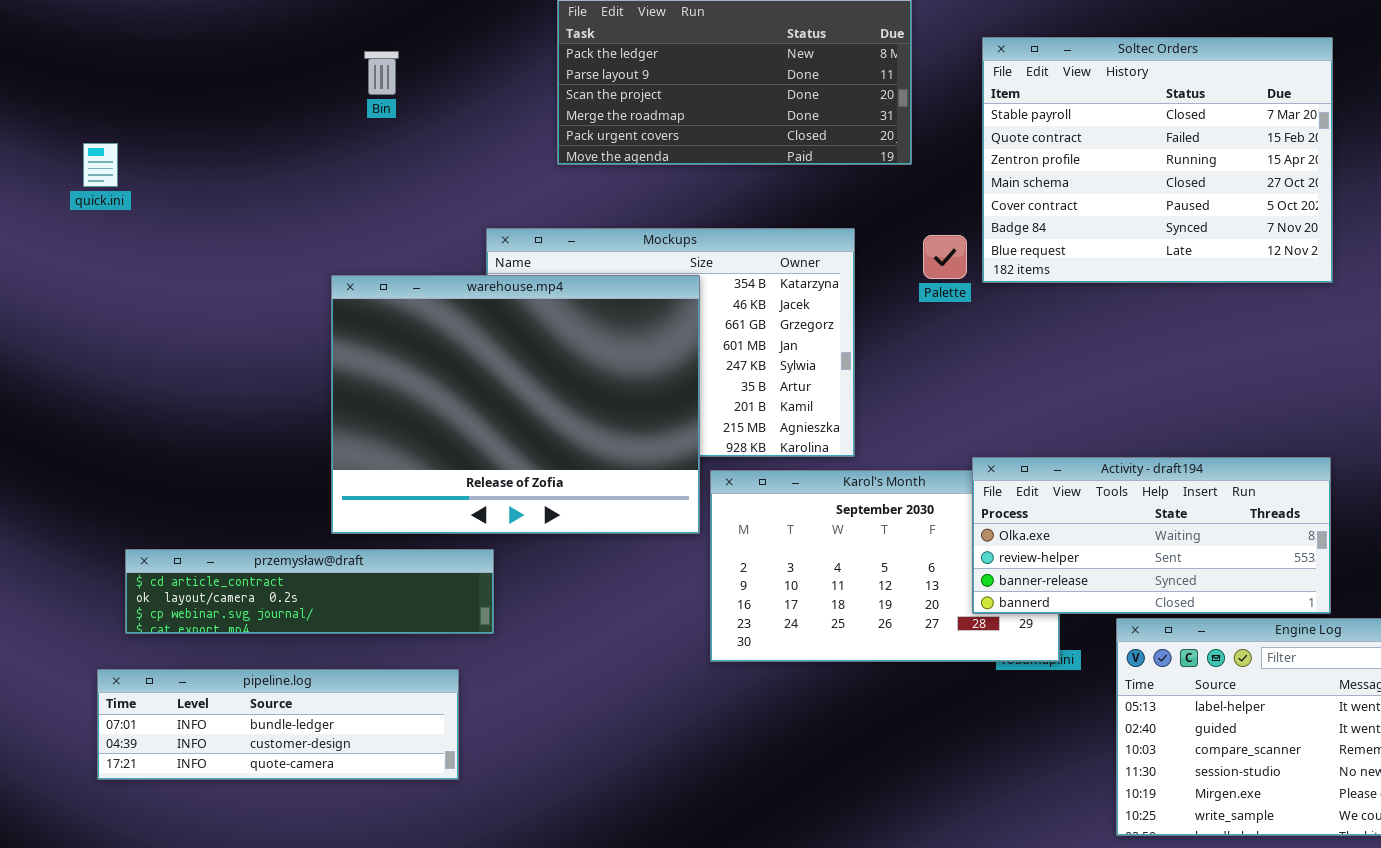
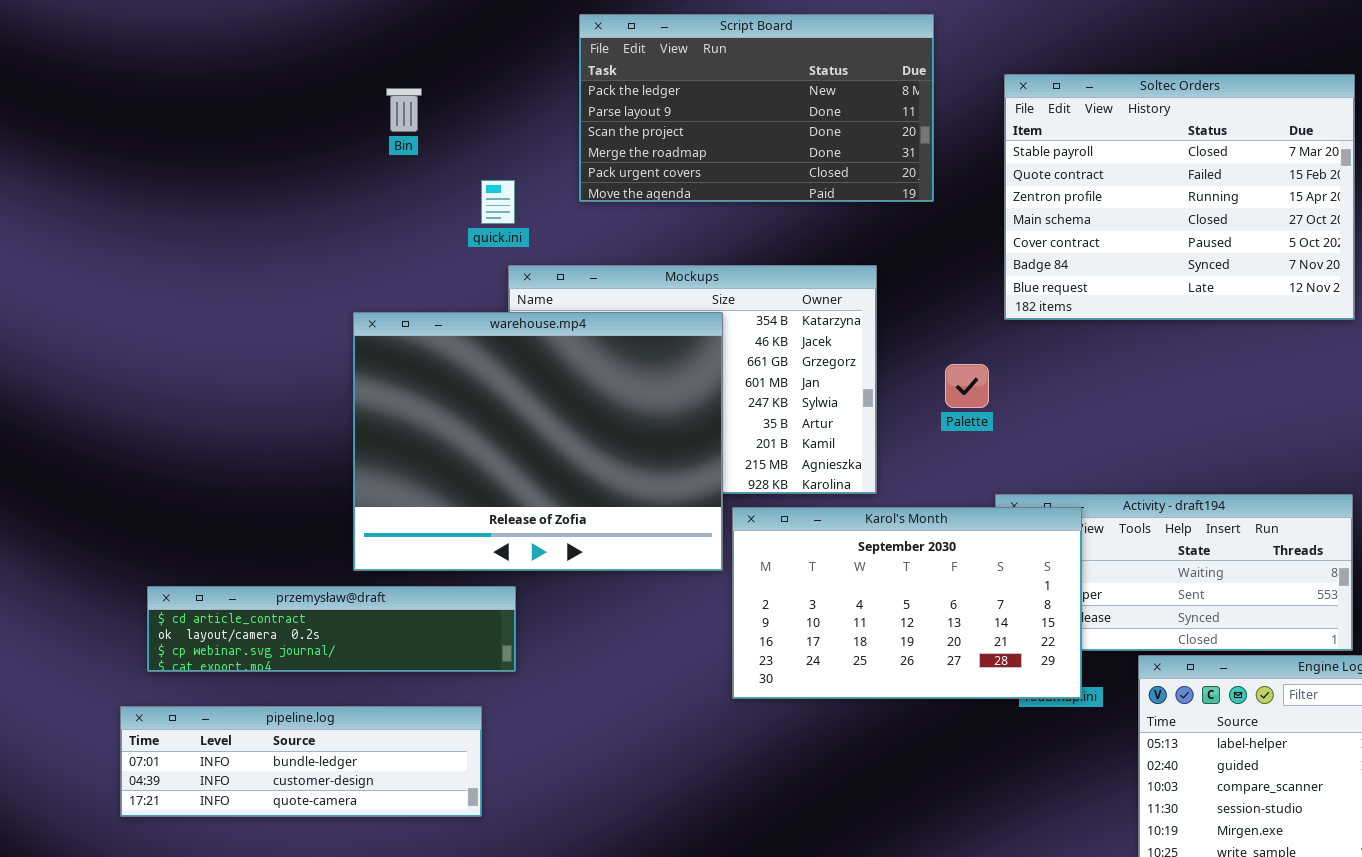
quick.ini: [83,143,118,187] -> [481,180,515,224], moved
Palette: [923,235,967,279] -> [945,364,989,408], moved
Karol's Month: [710,470,1060,662] -> [732,507,1082,699], raised

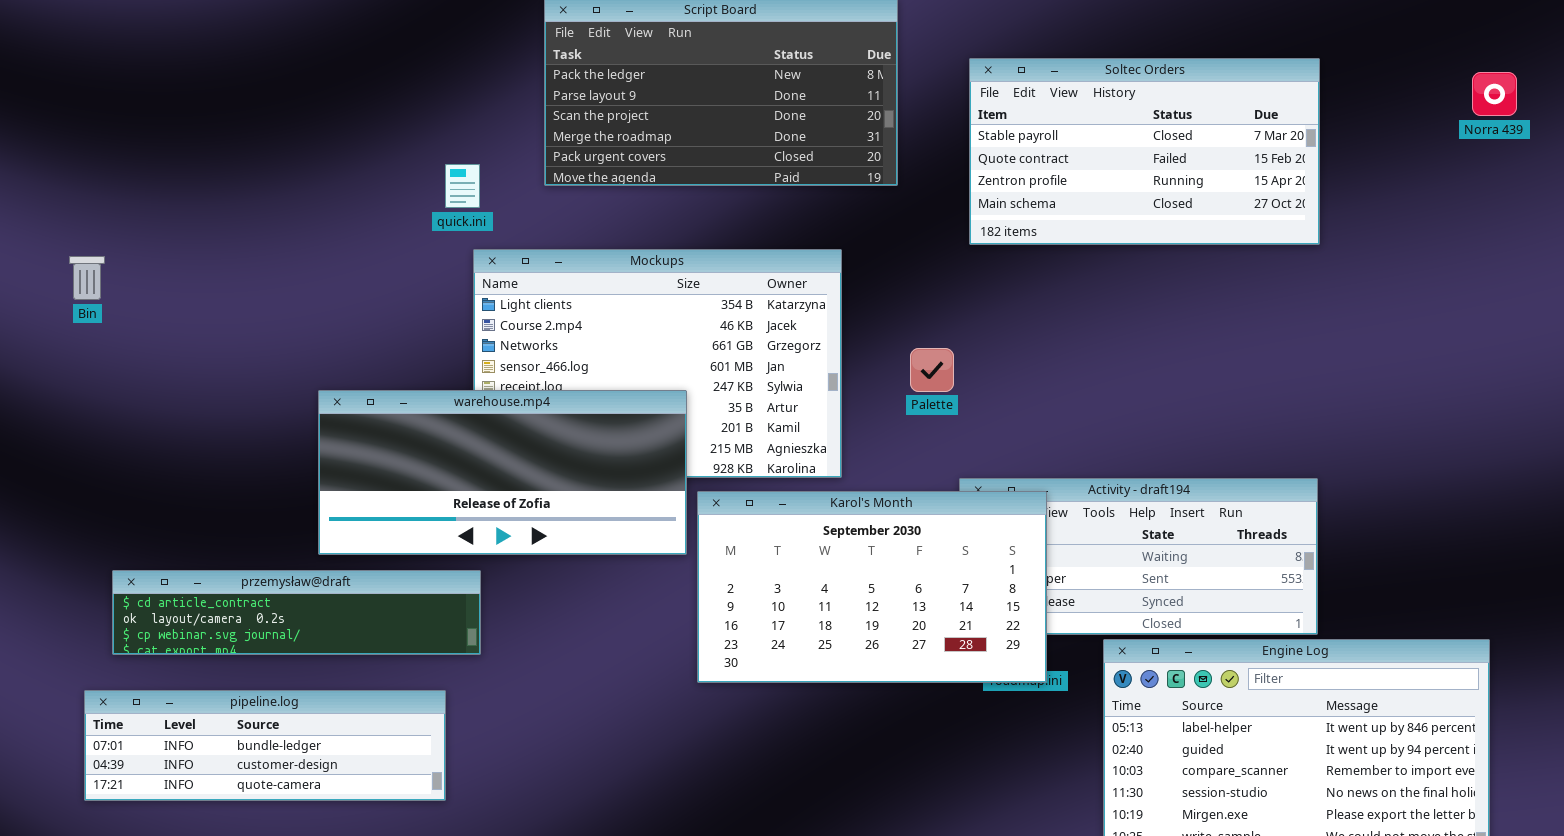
Soltec Orders: [1004,74,1355,320] -> [969,58,1320,245], resized
Bin: [386,88,422,132] -> [69,256,105,300], moved
warehouse.mp4: [353,312,723,571] -> [318,390,687,555], resized

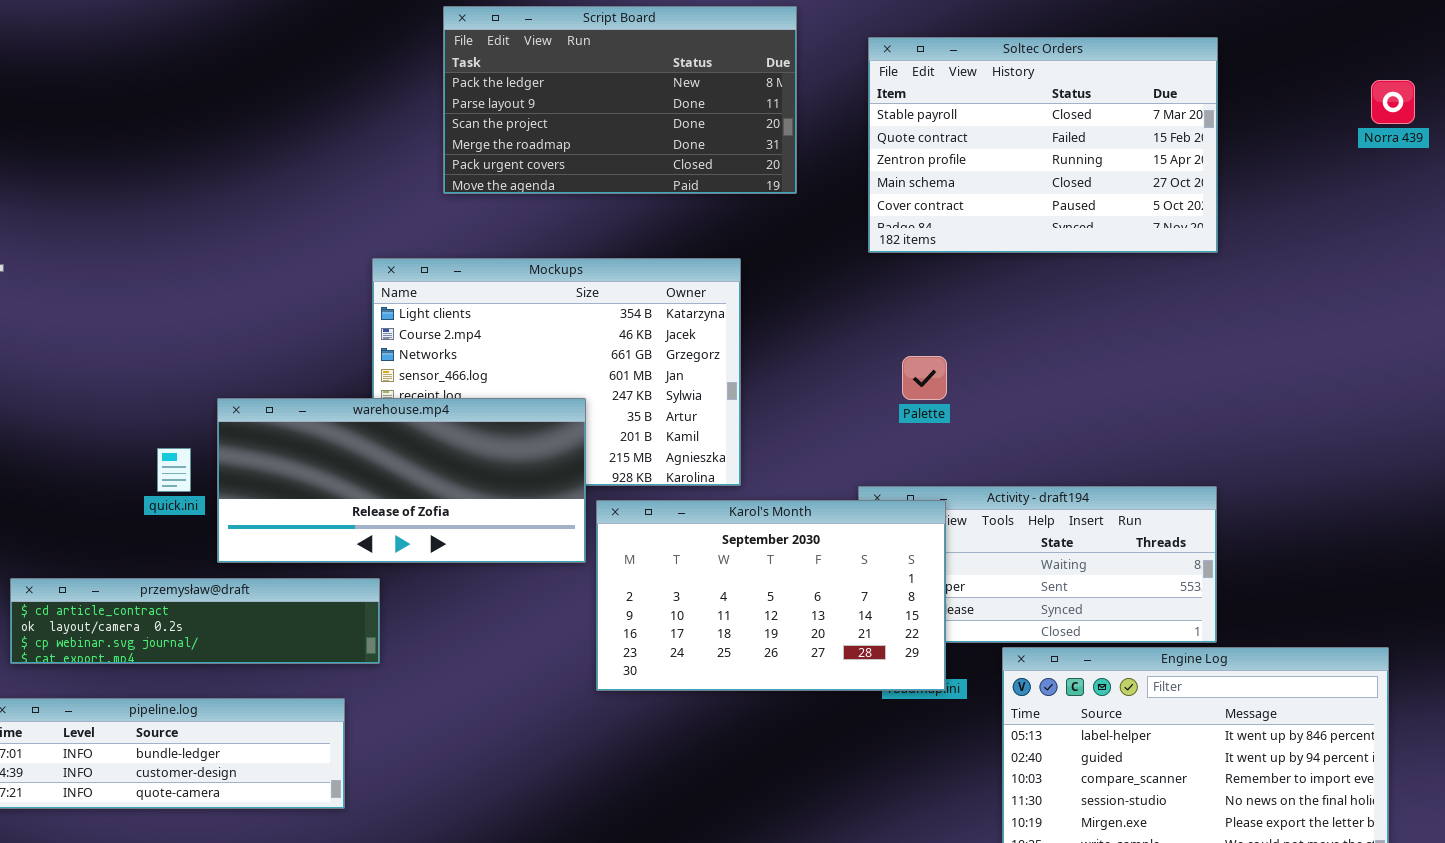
Soltec Orders: [969,58,1320,245] -> [868,37,1218,253], resized
quick.ini: [445,164,480,208] -> [157,448,191,492], moved
Palette: [910,348,954,392] -> [902,356,947,400], moved

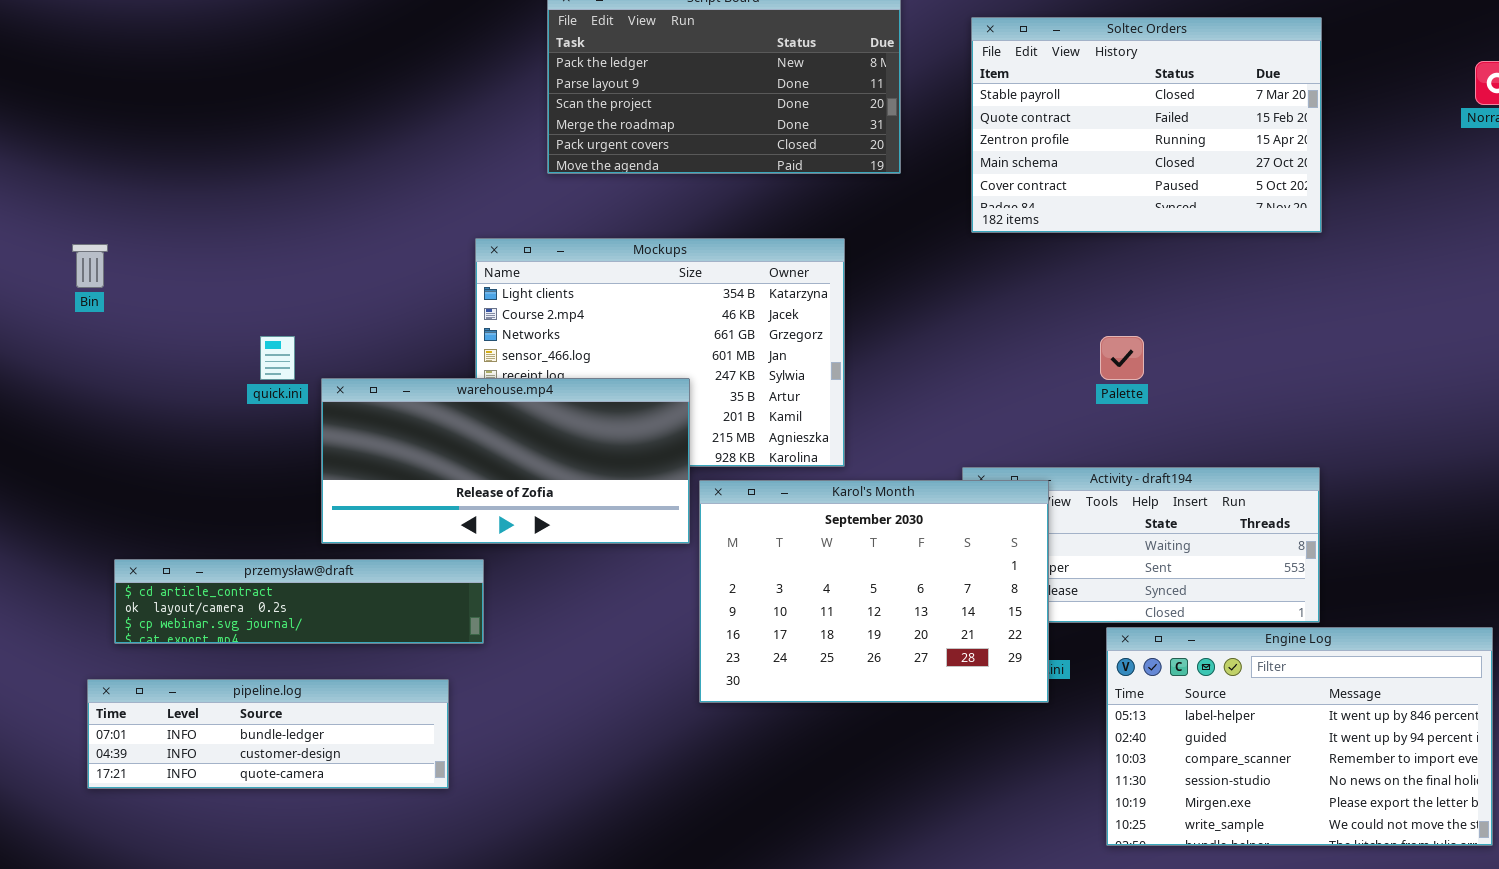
Palette: [902,356,947,400] -> [1100,336,1144,380], moved
quick.ini: [157,448,191,492] -> [260,336,295,380], moved
Karol's Month: [596,500,946,691] -> [699,480,1049,703], resized

